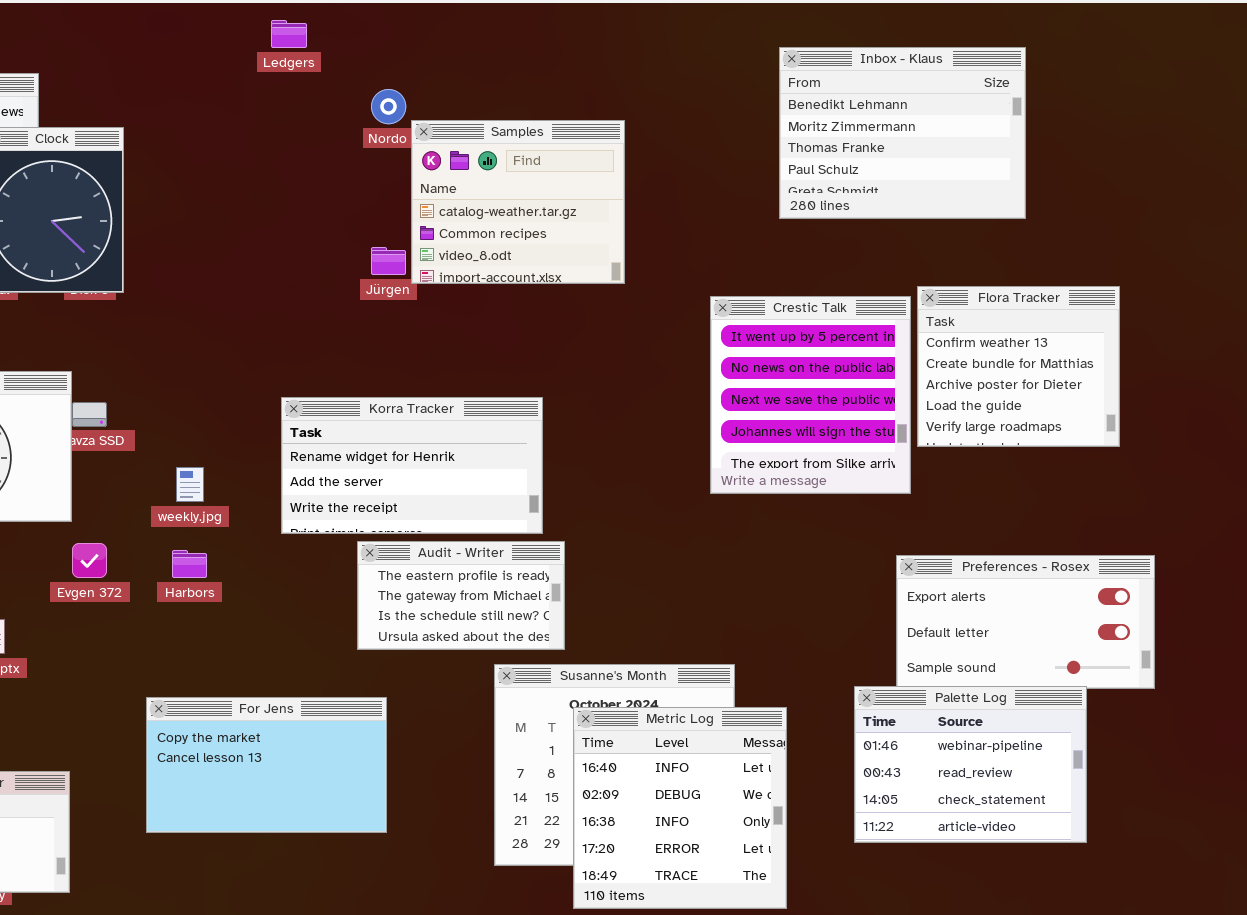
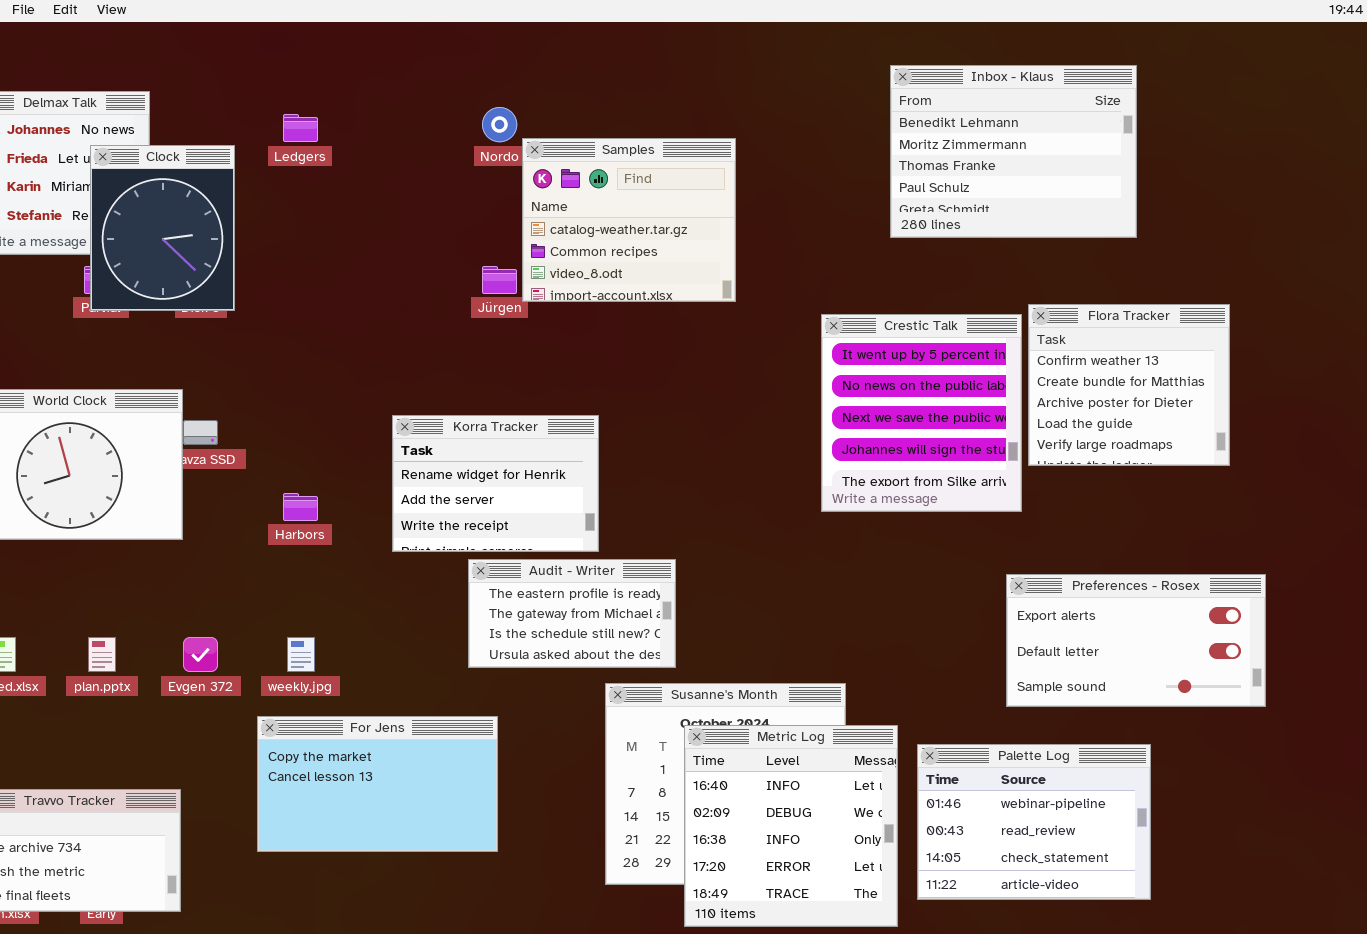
Ledgers: [271,20,307,48] -> [283,114,318,142], moved
Korra Tracker: [281,397,543,534] -> [392,415,599,552], resized
weekly.jpg: [176,467,204,502] -> [287,637,315,672], moved
Evgen 372: [72,543,107,578] -> [183,637,218,672], moved
Harbors: [172,550,207,578] -> [283,493,318,521], moved
Palette Log: [854,686,1087,843] -> [917,744,1151,900], moved

